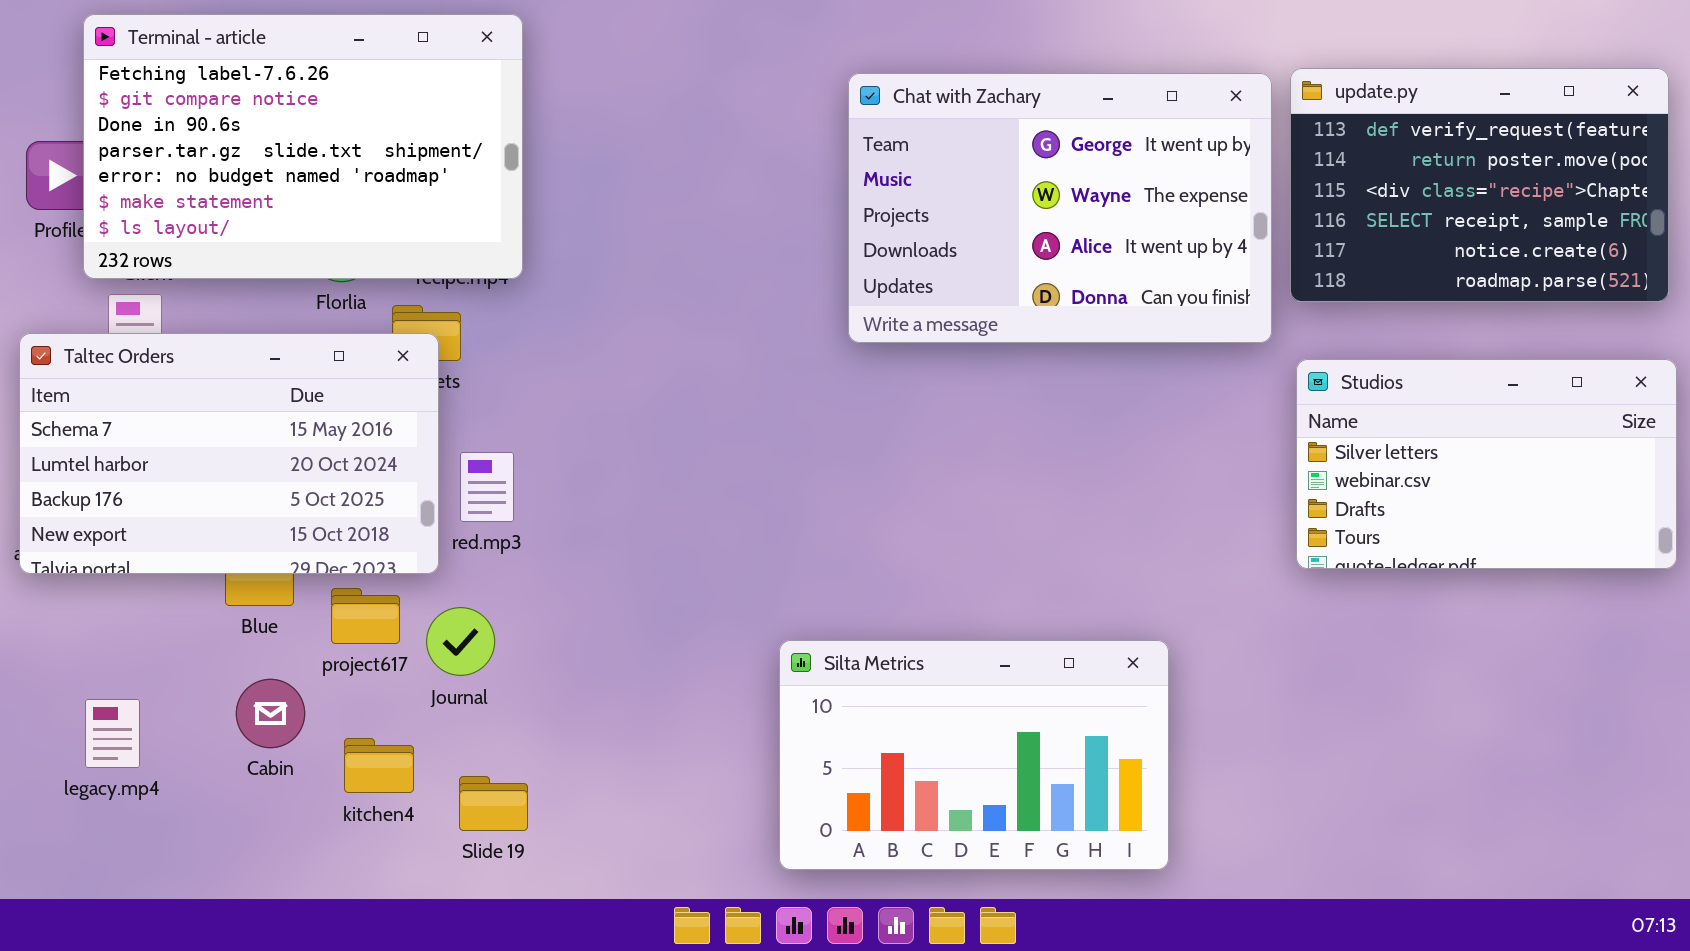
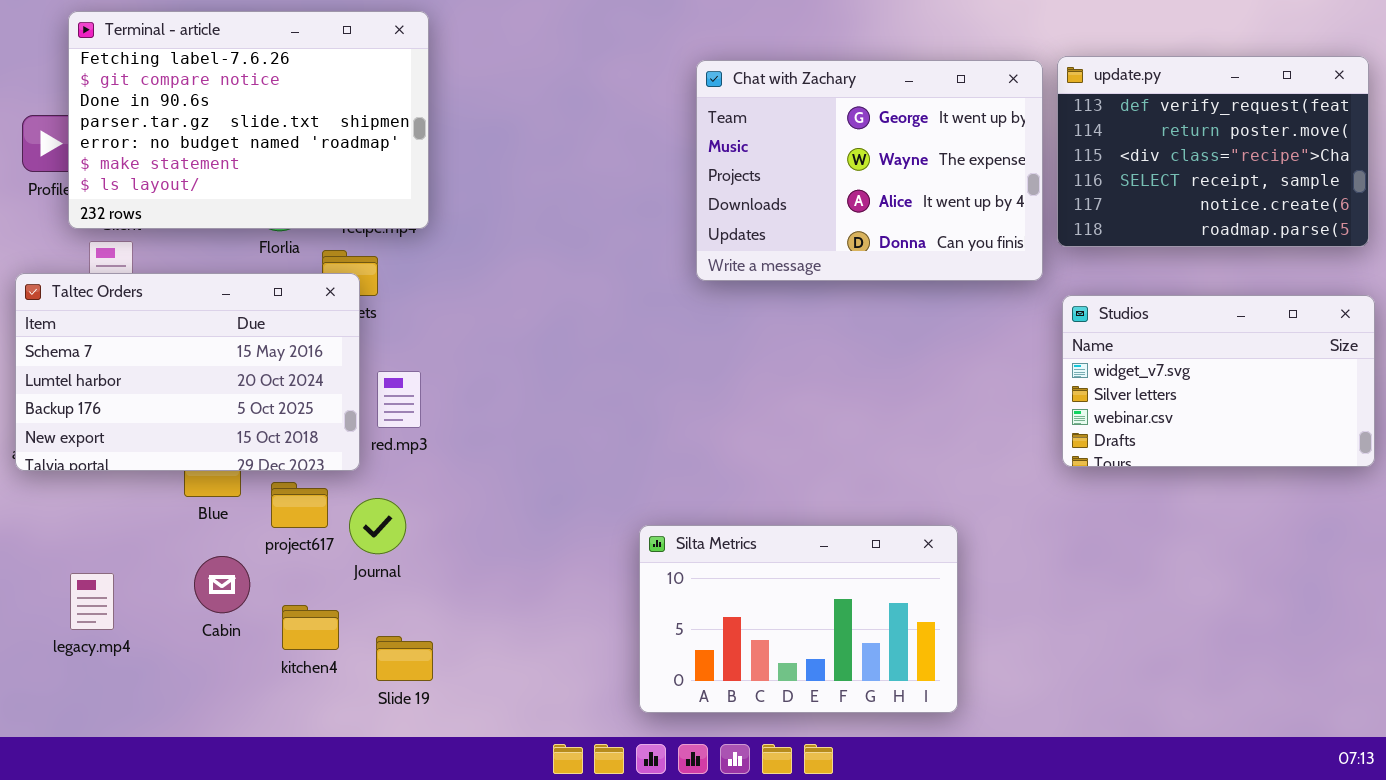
Studios: [1296,359,1677,569] -> [1062,295,1375,467], scrolled up 1 row

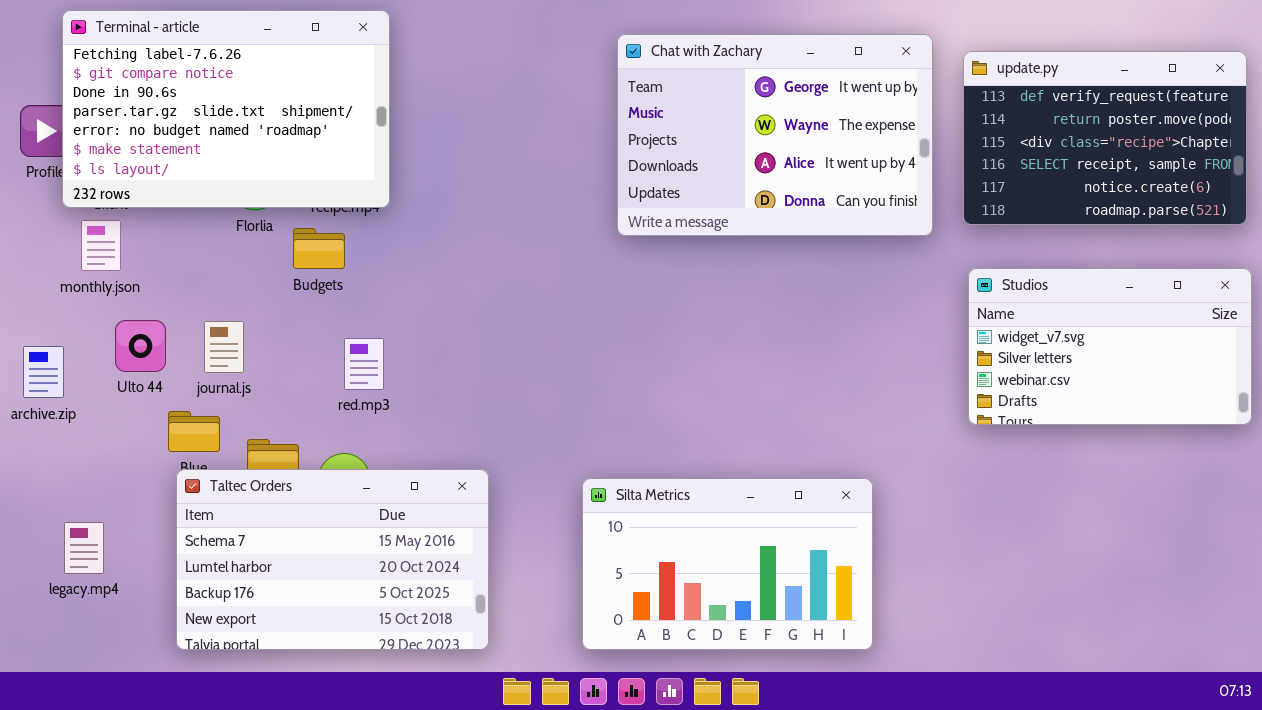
Chat with Zachary: [696,60,1043,281] -> [617,34,933,236], moved
Taltec Orders: [15,273,360,471] -> [176,469,489,650], moved

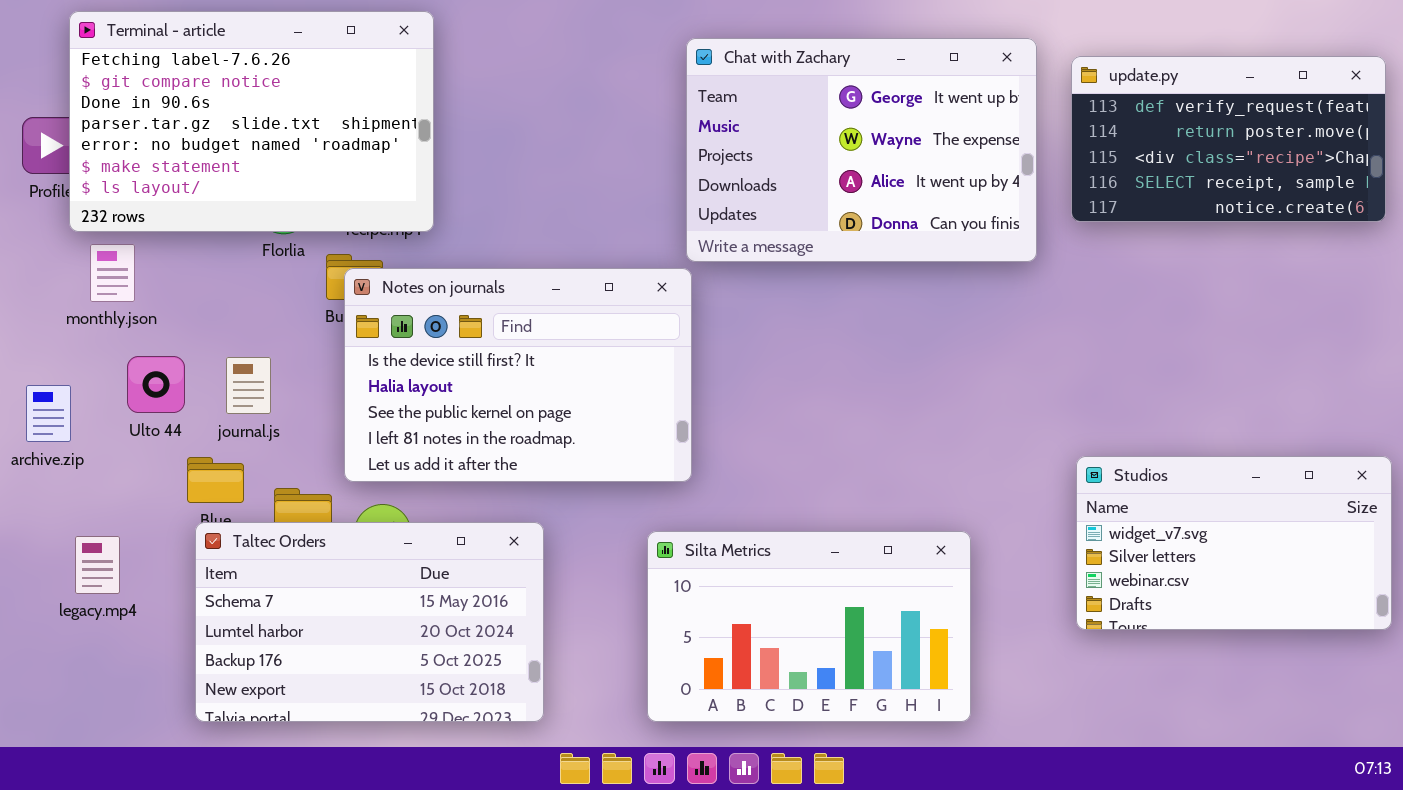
update.py: [963,51,1247,225] -> [1071,56,1386,222], resized
Notes on journals: none -> [344,268,692,482], opened
Studios: [968,268,1252,425] -> [1076,456,1392,630], moved
legacy.mp4: [64,522,104,574] -> [75,536,120,594], moved

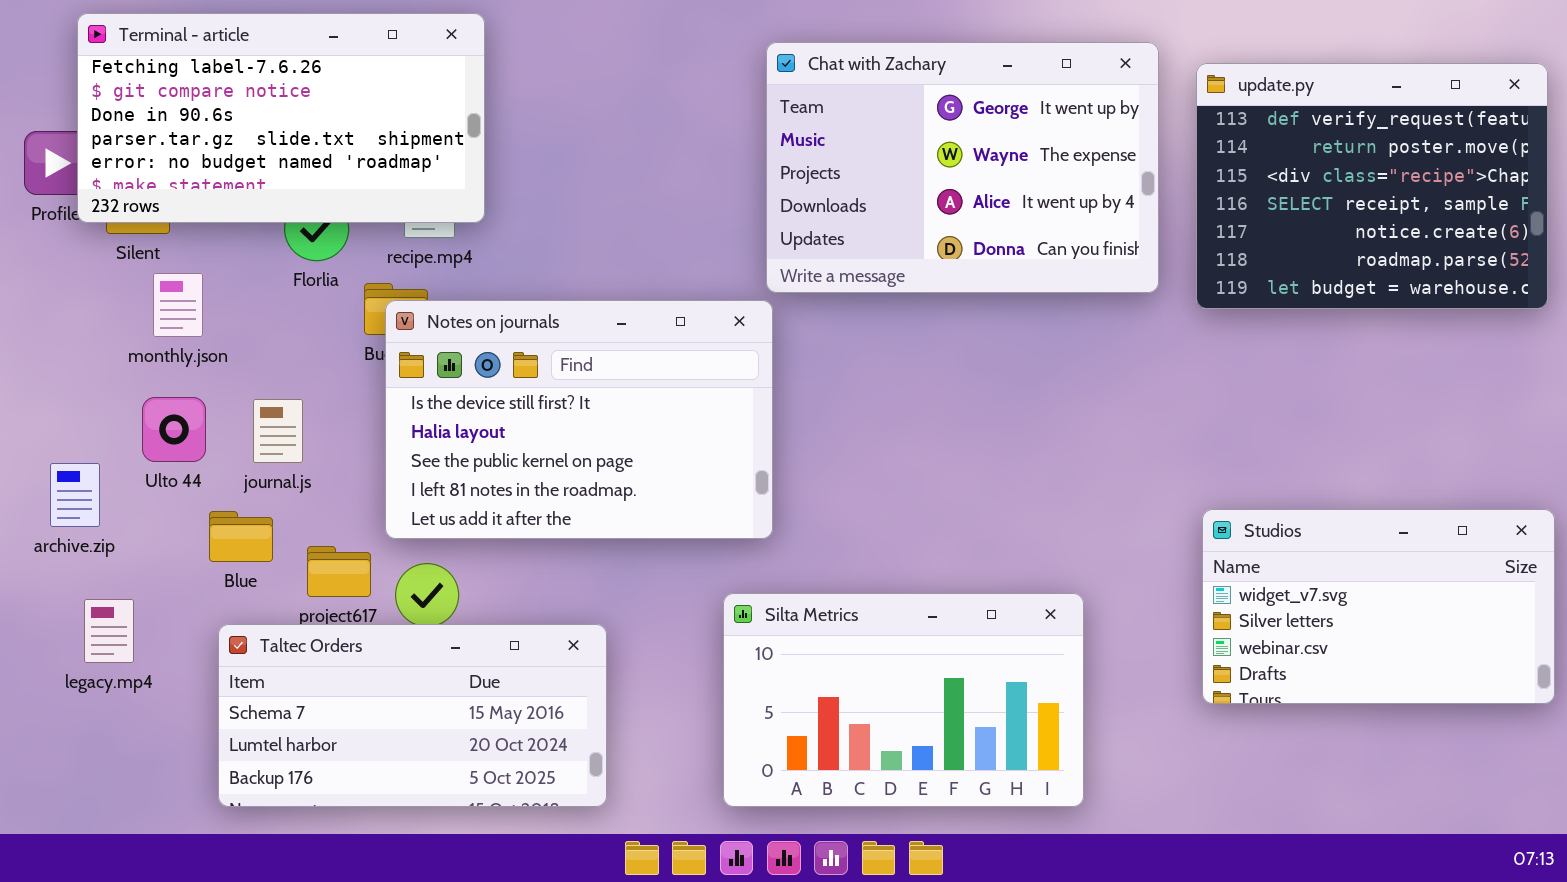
Terminal - article: [69,11,434,232] -> [77,13,485,223], resized
update.py: [1071,56,1386,222] -> [1196,63,1548,309], resized
monthly.json: [90,244,135,302] -> [153,273,203,337], moved
archive.zip: [26,385,71,442] -> [50,463,100,527], moved
Taltec Orders: [195,522,544,722] -> [218,624,607,807], resized

